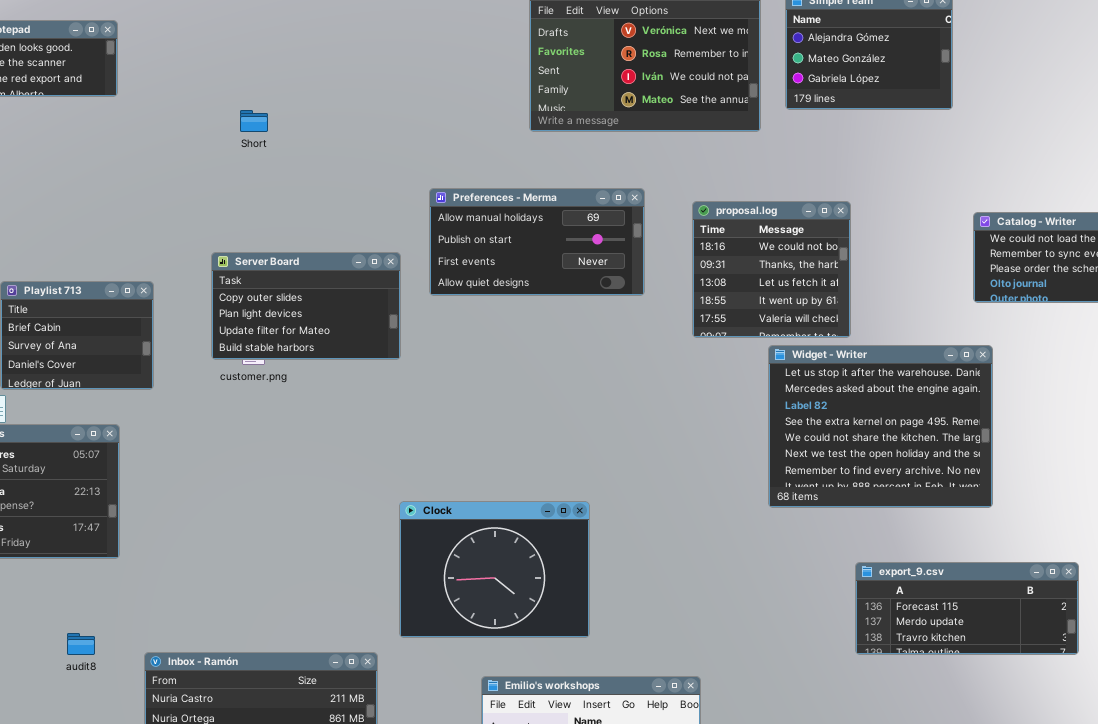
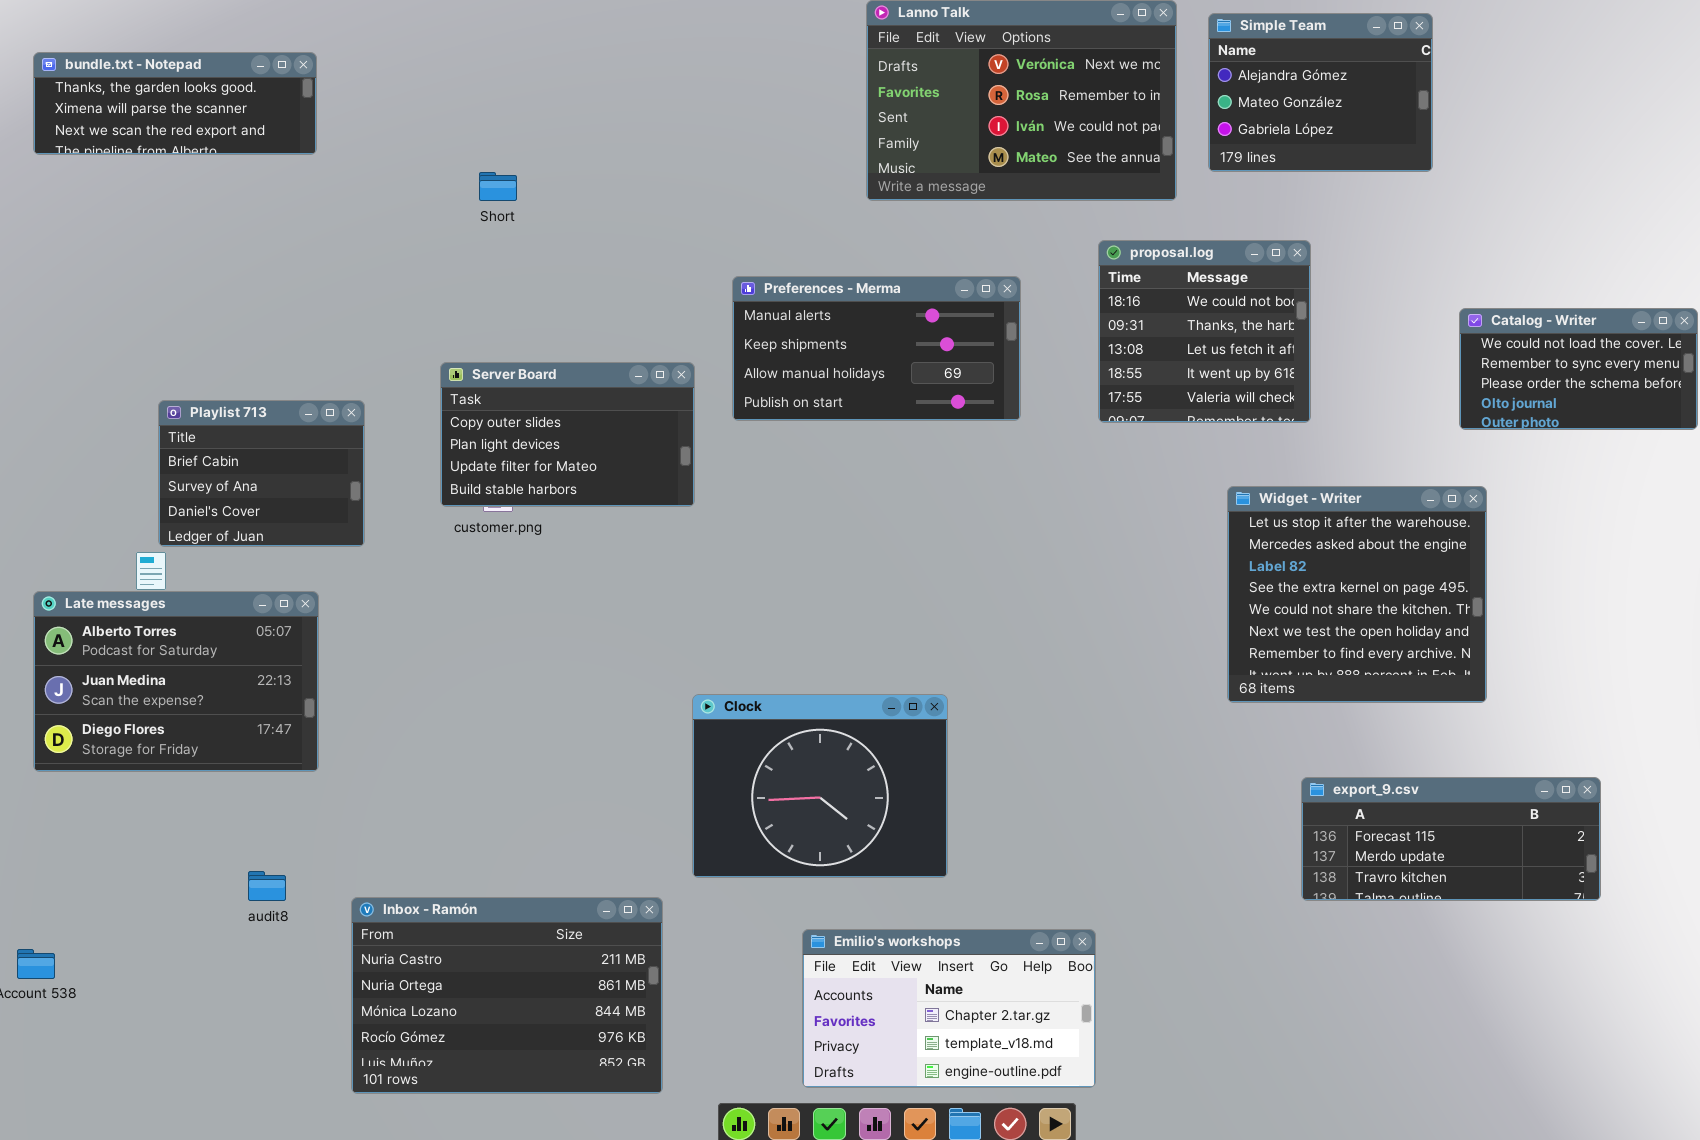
Preferences - Merma: [429,188,645,296] -> [732,276,1021,421], scrolled up 2 rows
proposal.log: [692,201,851,338] -> [1098,240,1311,423], moved
Widget - Writer: [768,345,993,508] -> [1227,486,1487,703], resized

